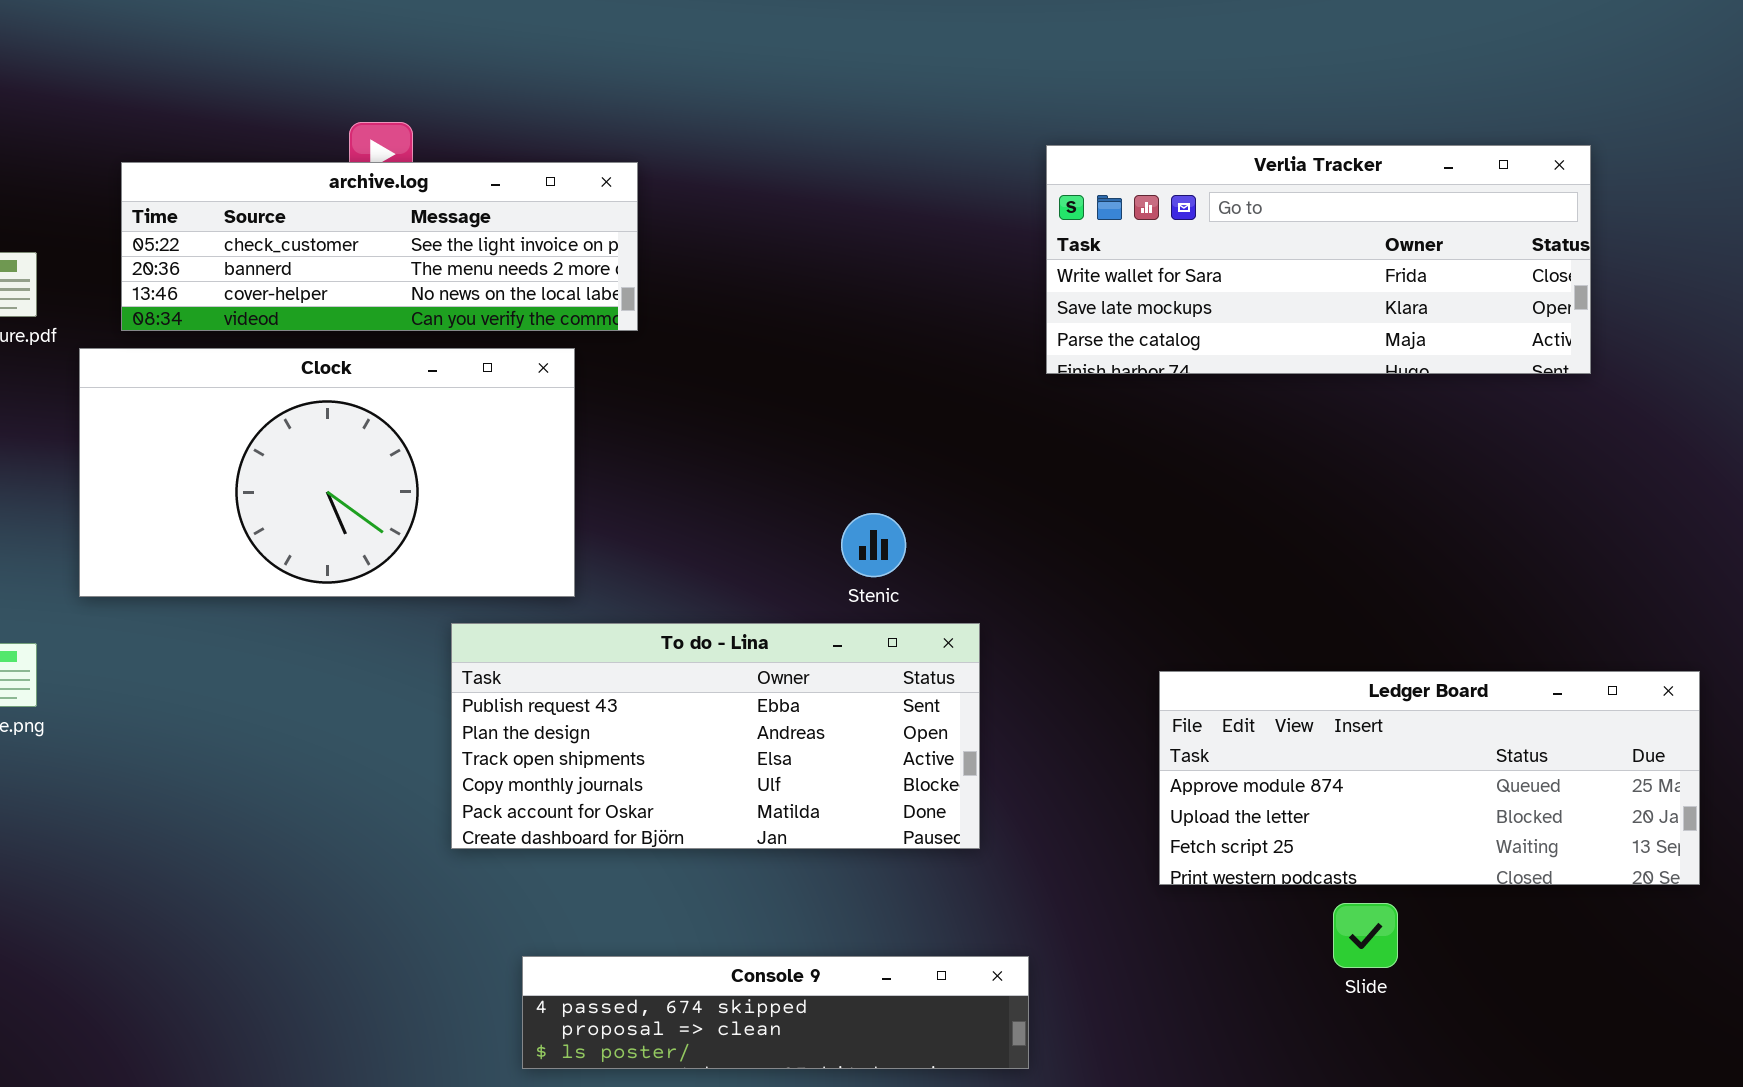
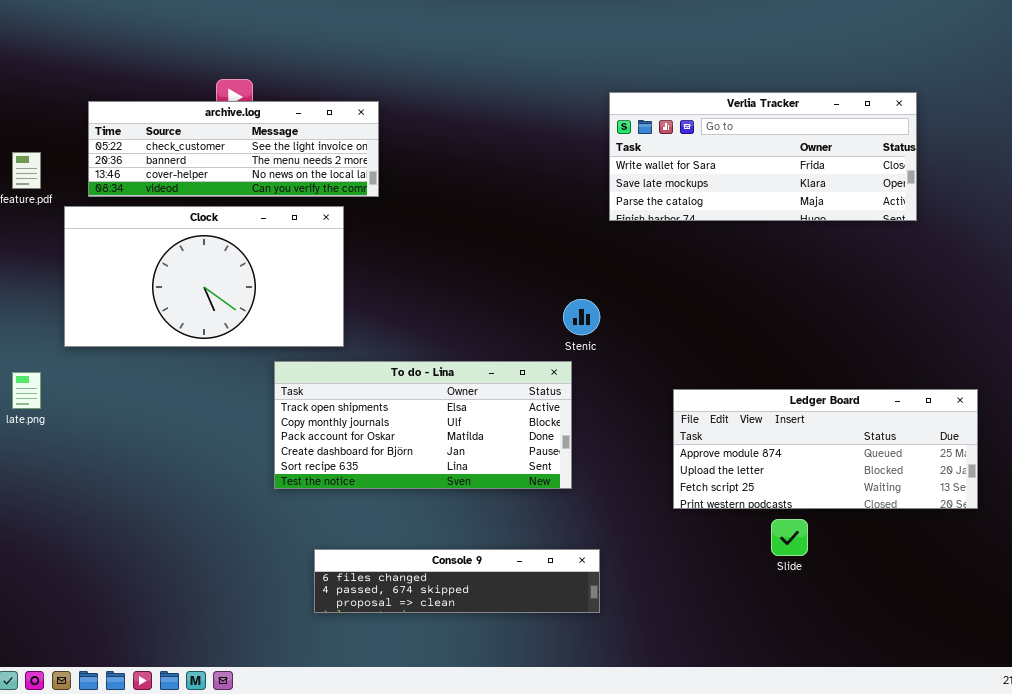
Stenic: [841,513,906,577] -> [563,299,600,335], moved
To do - Lina: [451,623,980,849] -> [274,361,572,489], scrolled down 2 rows
Console 9: [522,956,1029,1069] -> [314,549,600,613], scrolled up 1 row

